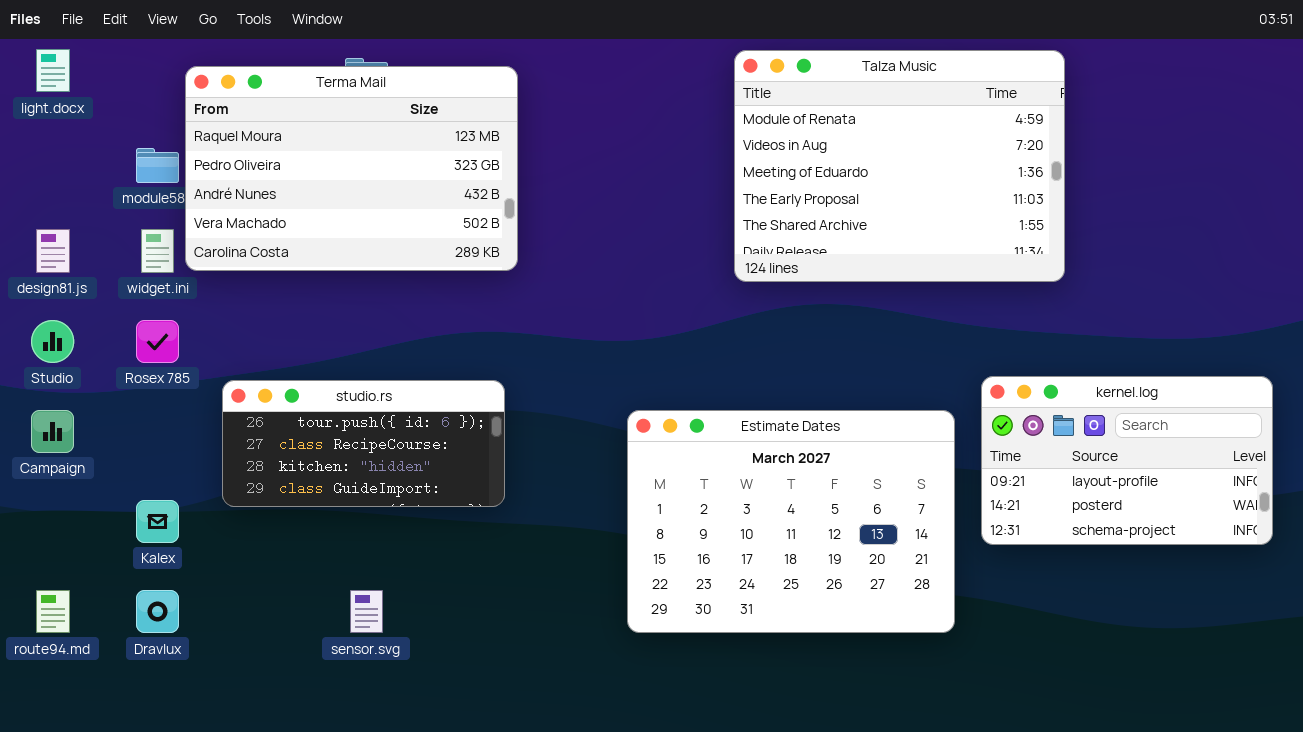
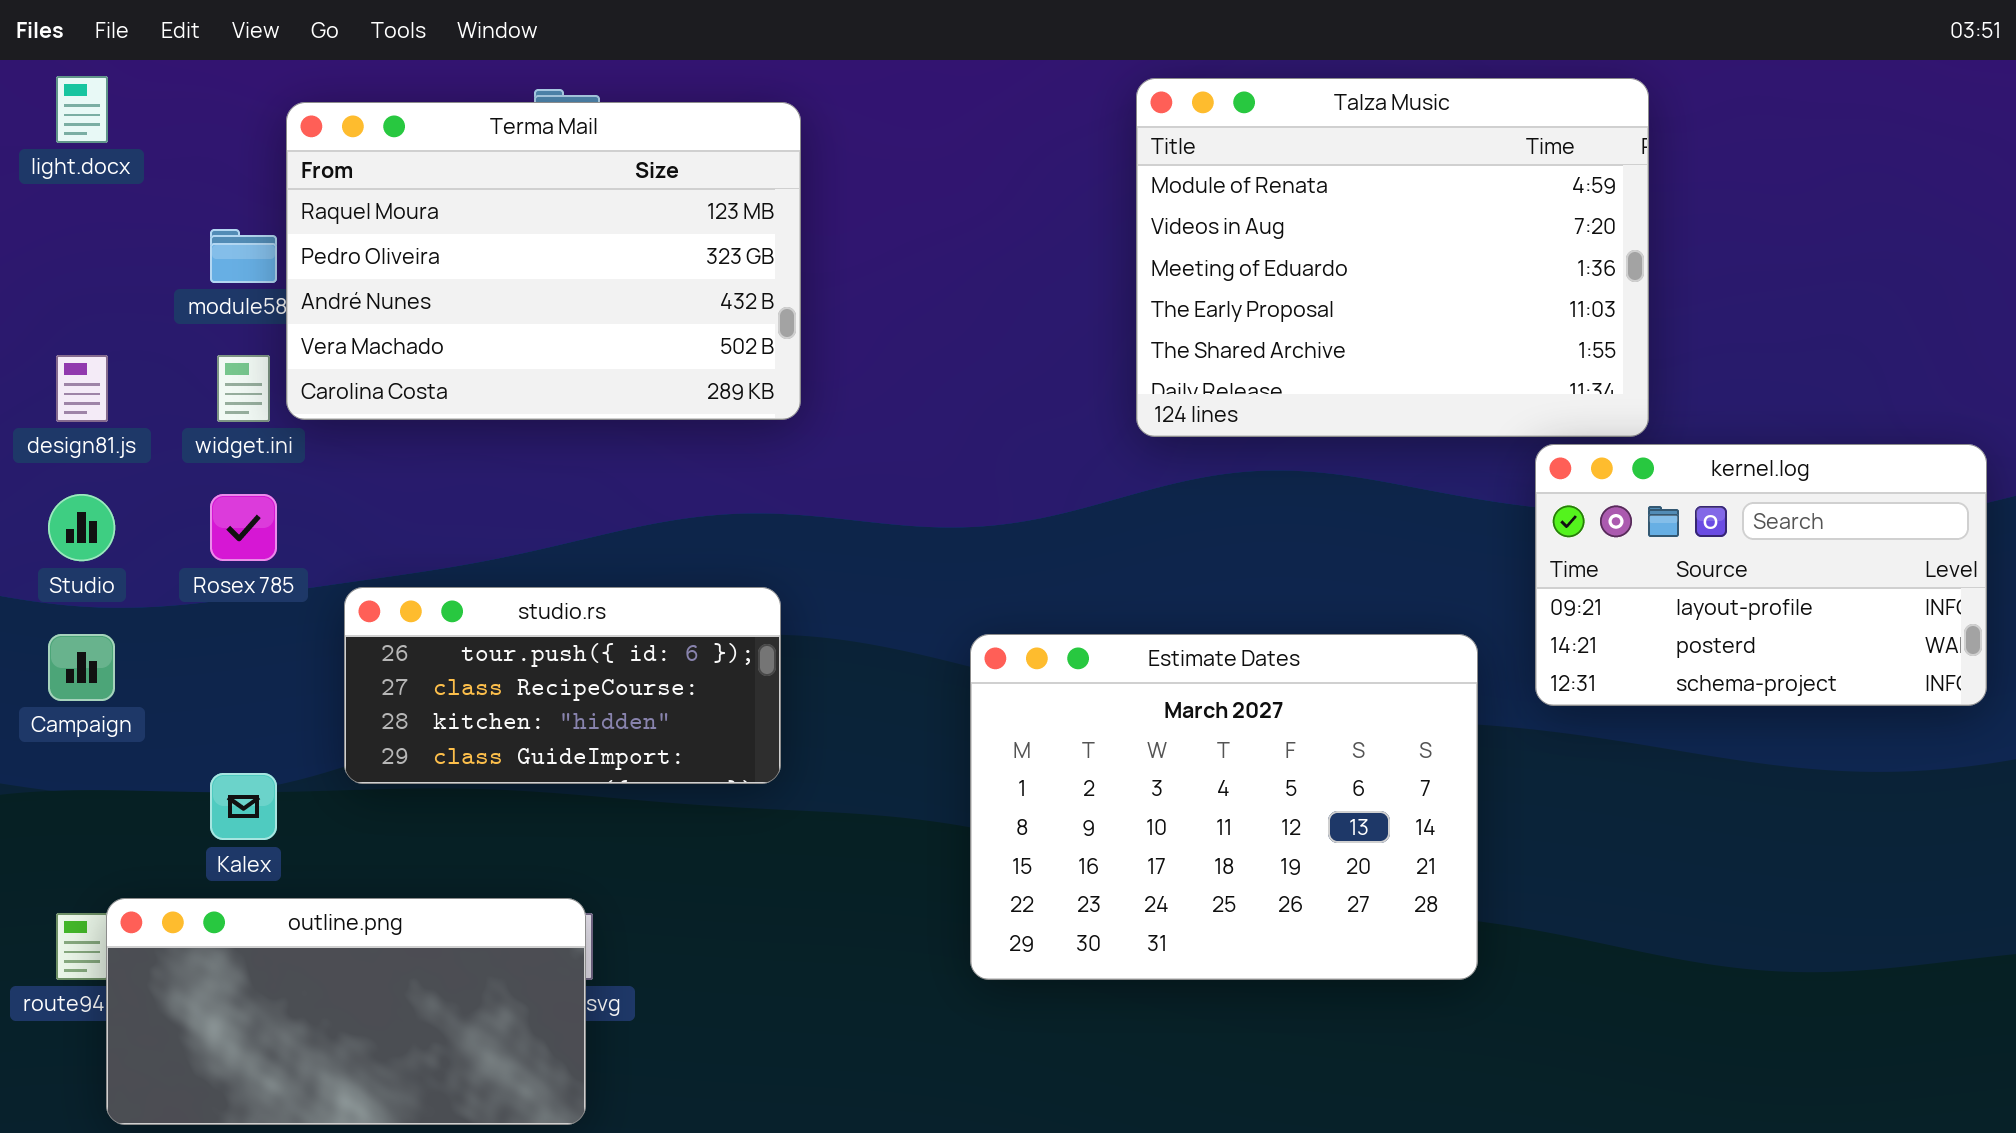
kernel.log: [981,376,1273,545] -> [1535,444,1987,706], moved
outline.png: none -> [106,898,586,1125], opened

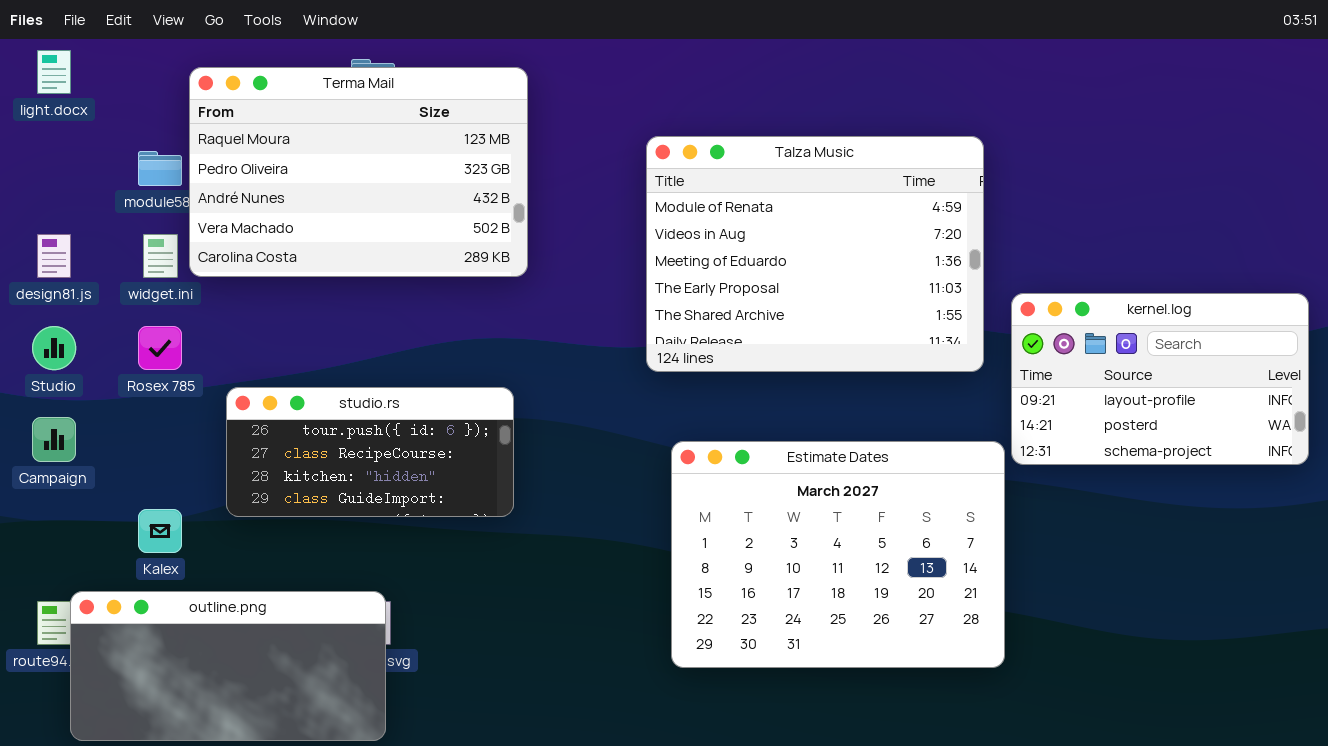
Talza Music: [1136,78,1649,437] -> [646,136,984,372], moved
Estimate Dates: [970,634,1478,980] -> [671,441,1005,668], moved

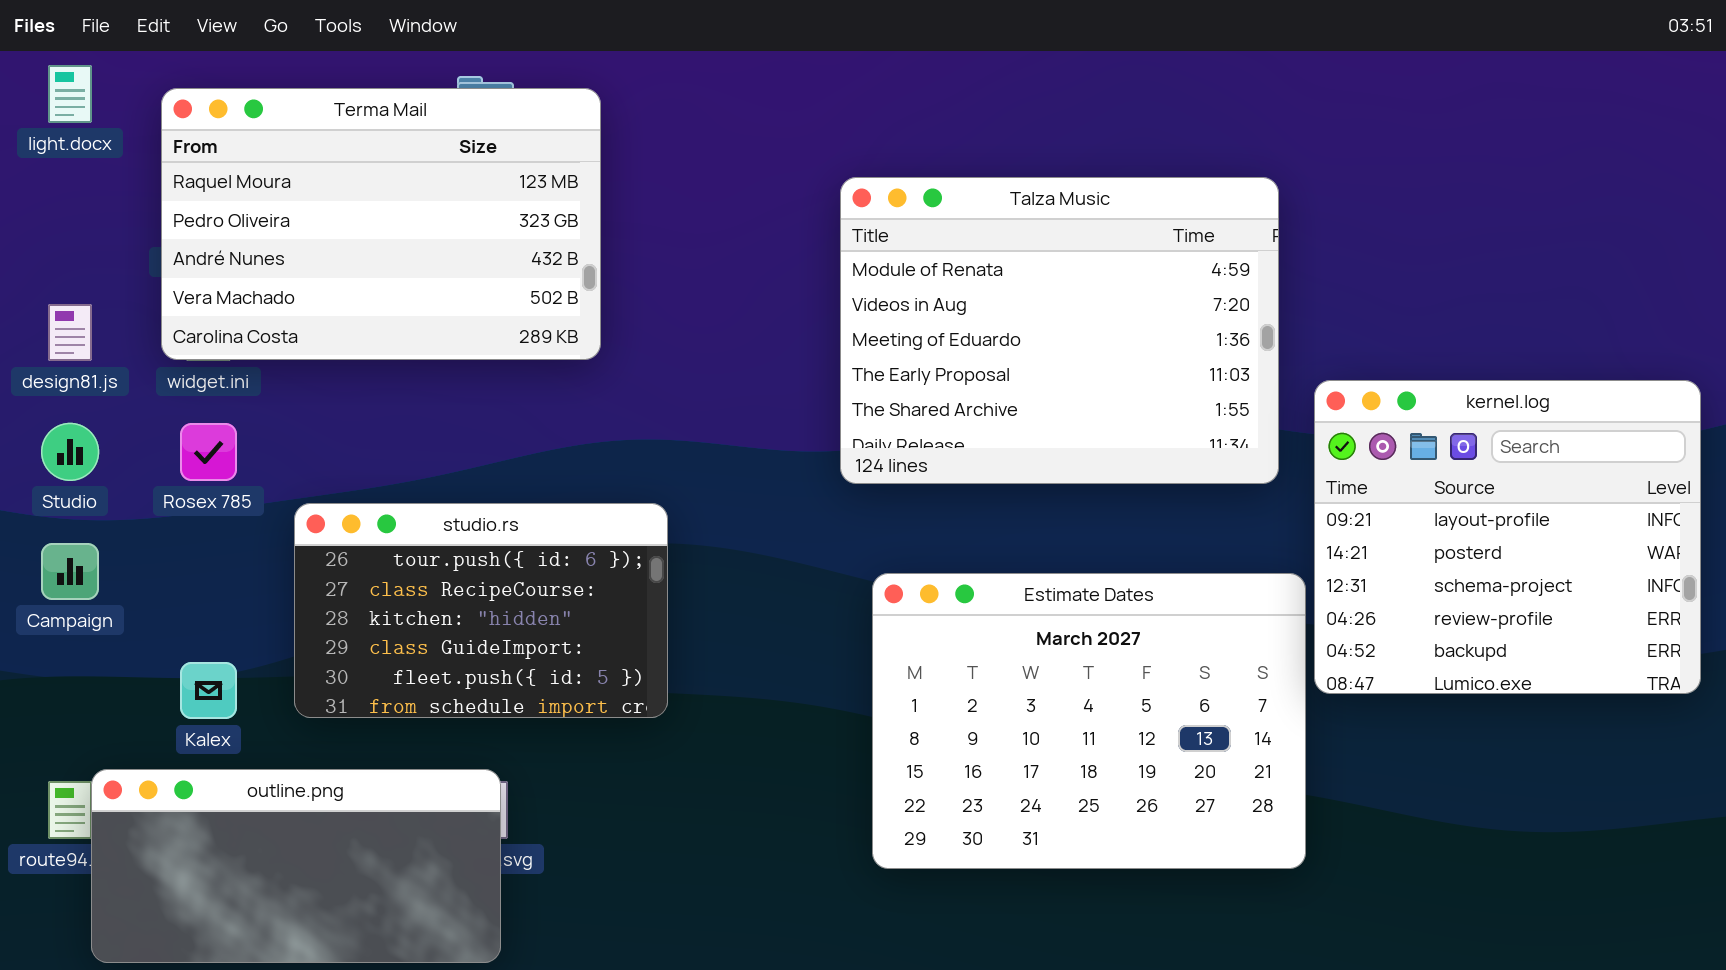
Terma Mail: [189,67,528,277] -> [161,88,601,360], moved
kernel.log: [1011,293,1309,465] -> [1314,380,1701,694], resized
studio.rs: [226,387,514,517] -> [294,503,668,718], resized

